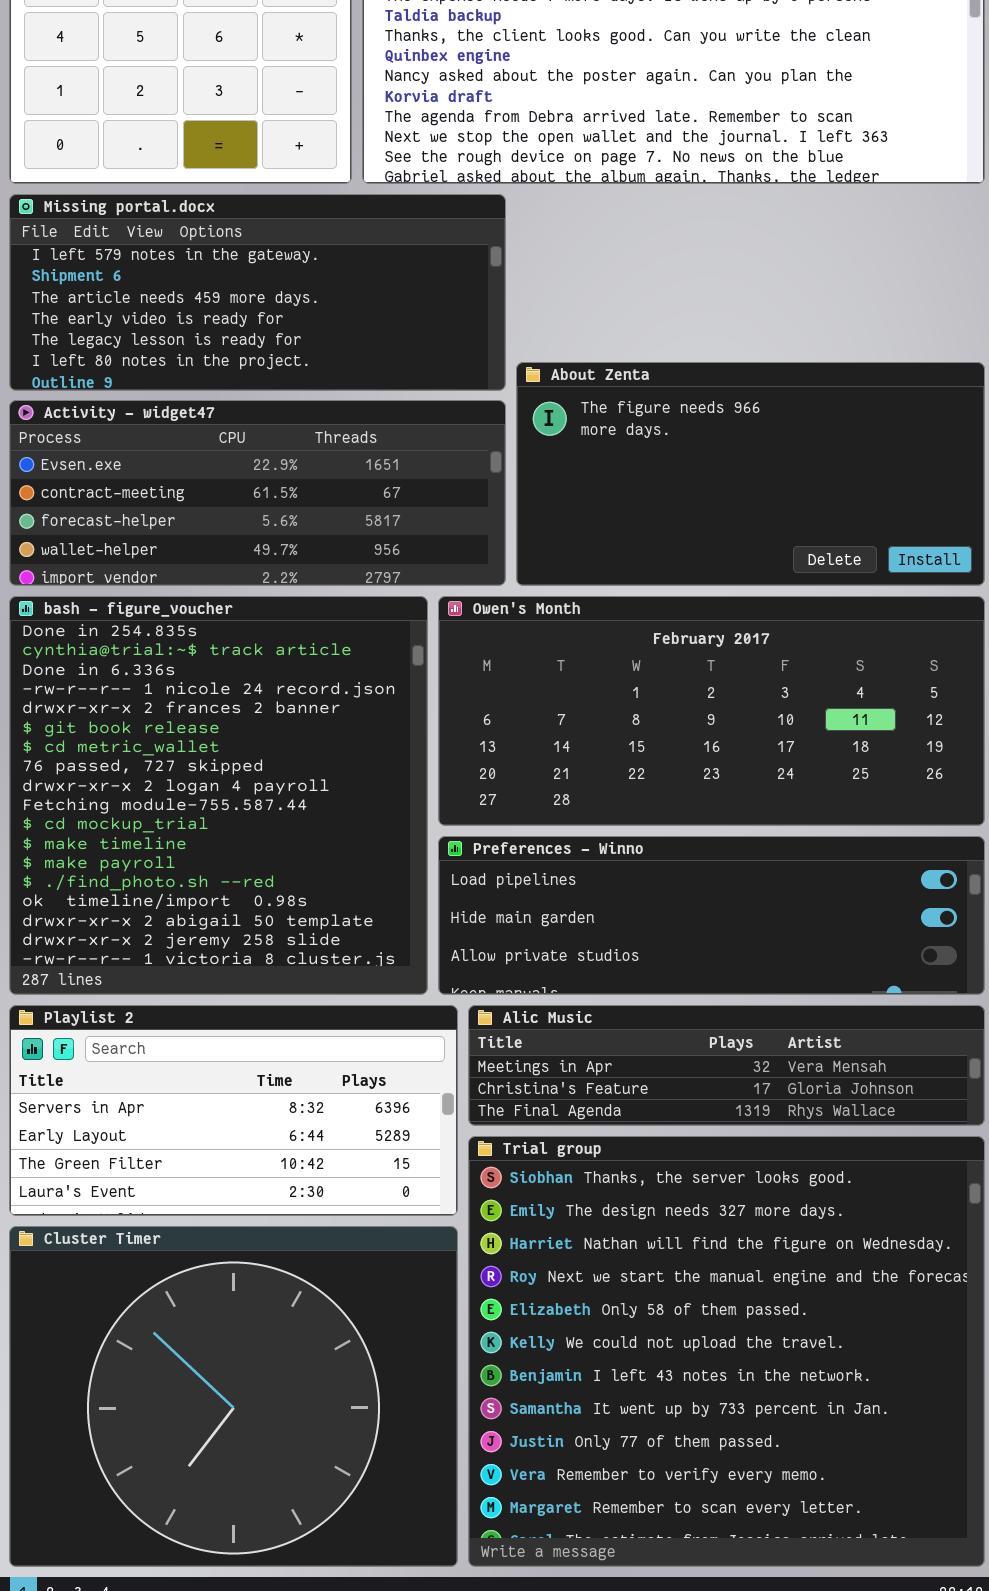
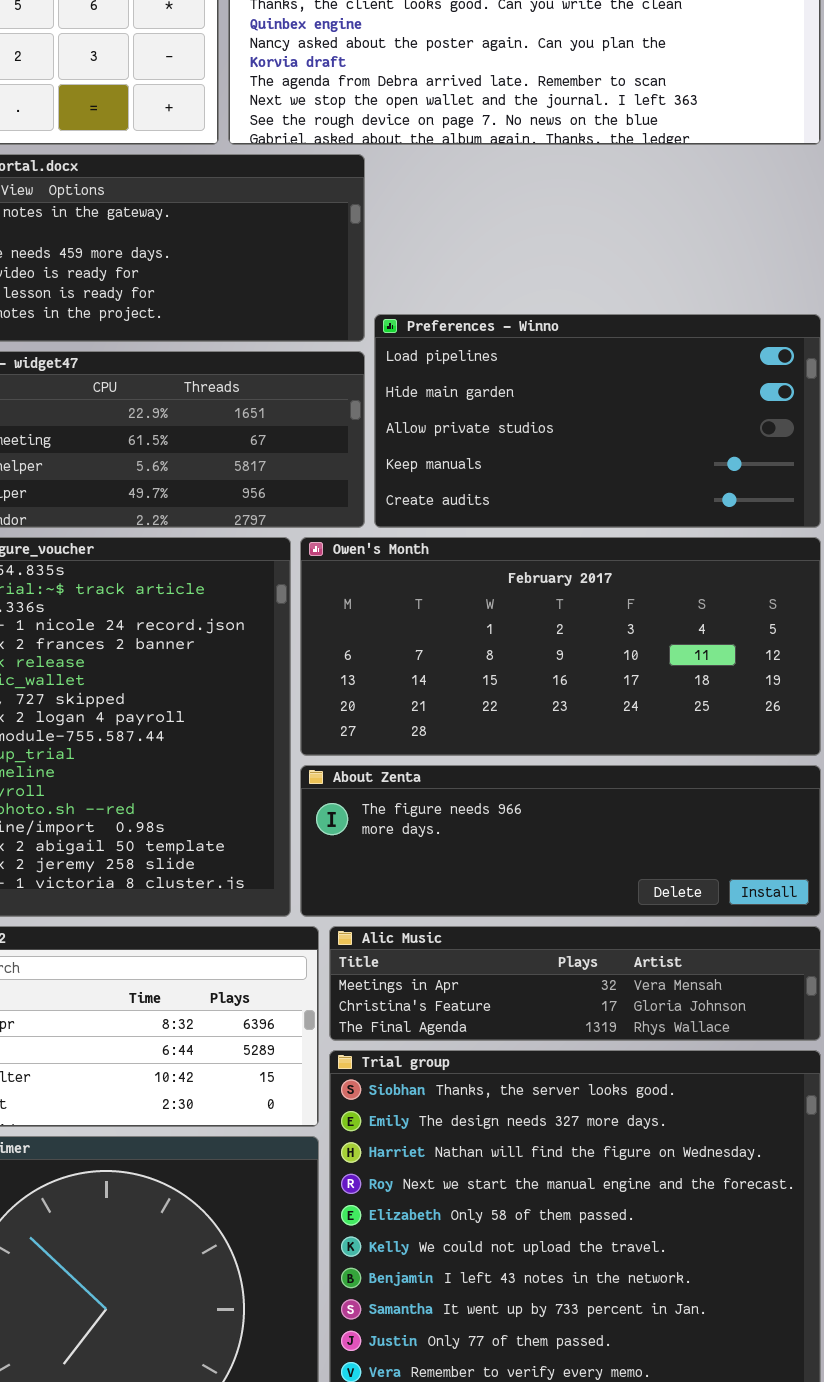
About Zenta: [516,362,985,586] -> [300,765,821,917], moved, resized
Preferences - Winno: [438,836,985,995] -> [374,314,821,528], moved, resized

